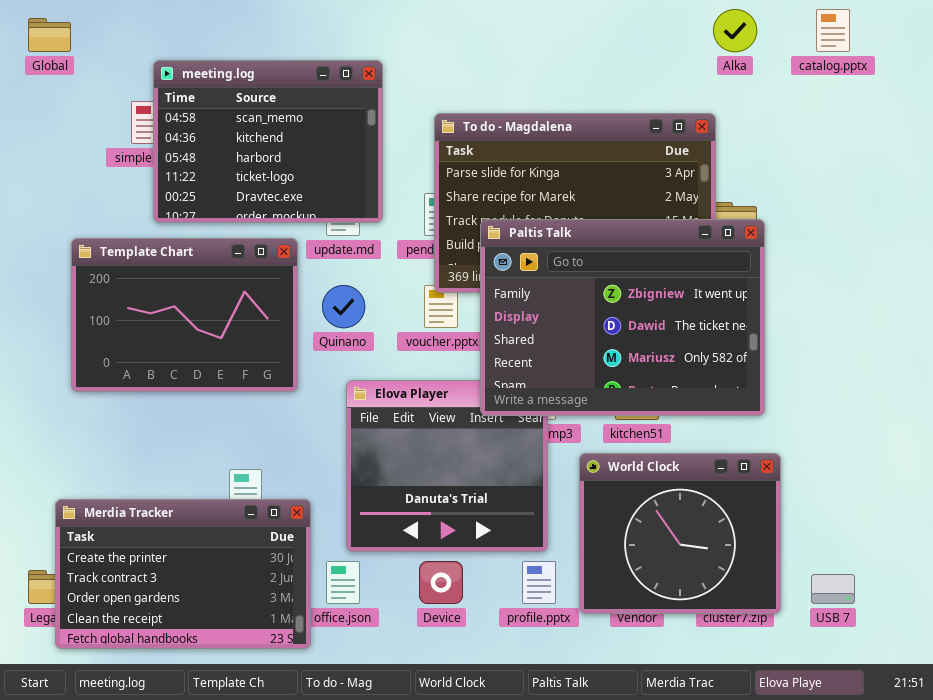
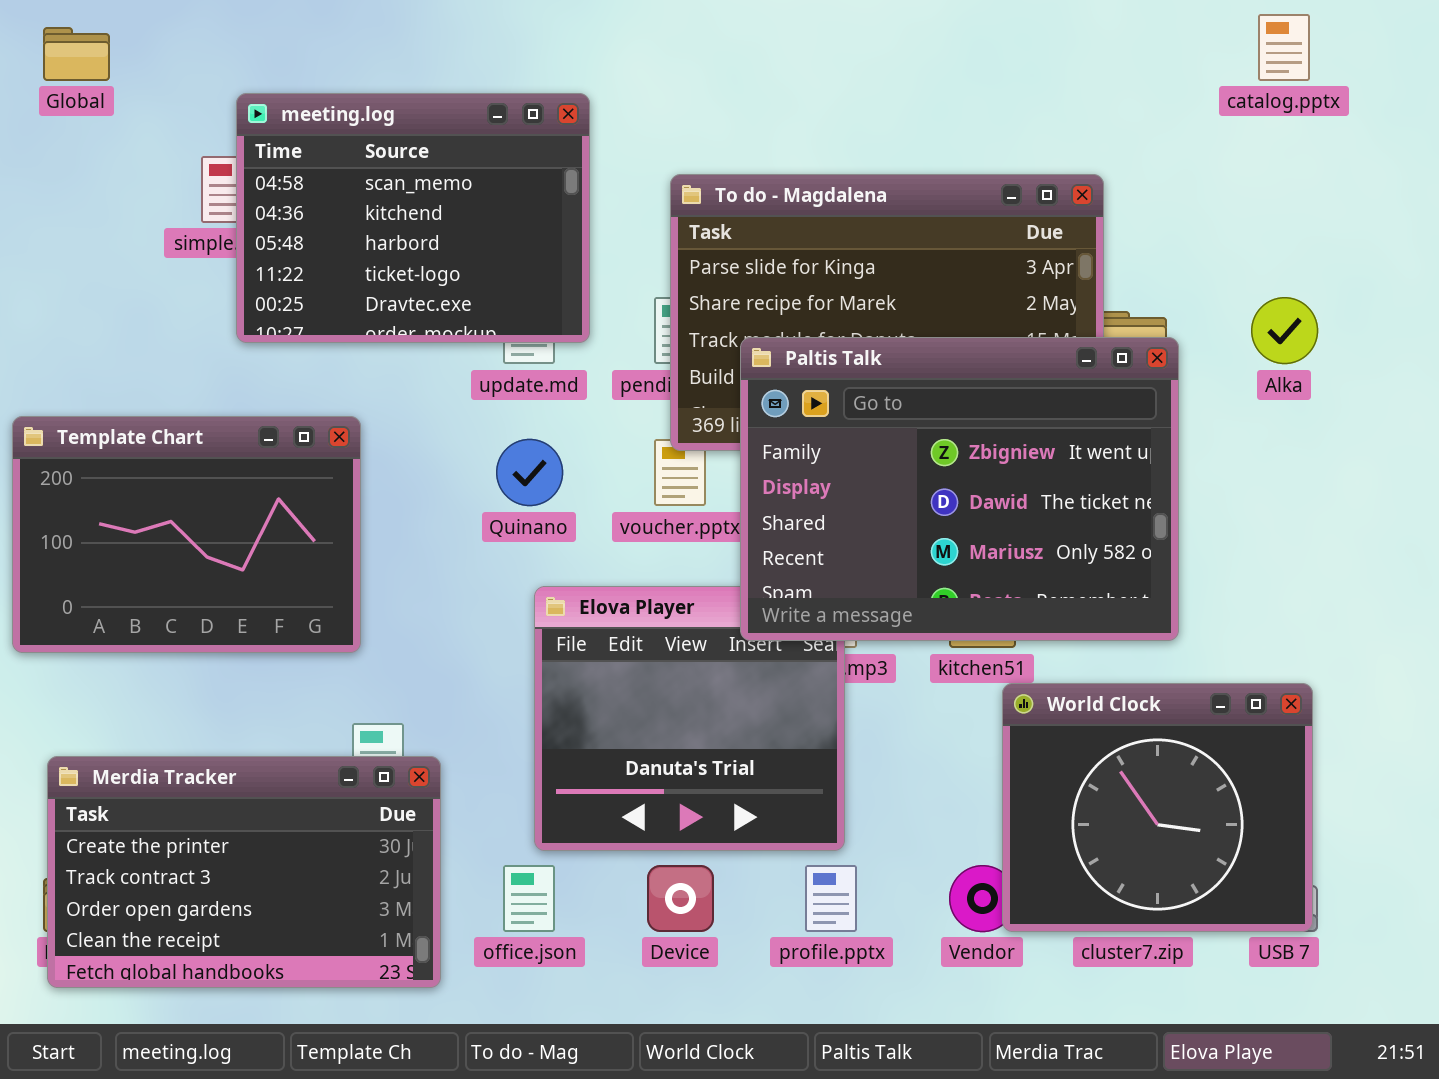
Alka: [713,9,757,52] -> [1251,297,1318,364], moved
Template Chart: [71,238,298,392] -> [12,416,361,653], moved
World Clock: [579,453,781,614] -> [1002,683,1313,932], moved
Merdia Tracker: [55,499,311,649] -> [47,756,441,988], moved

